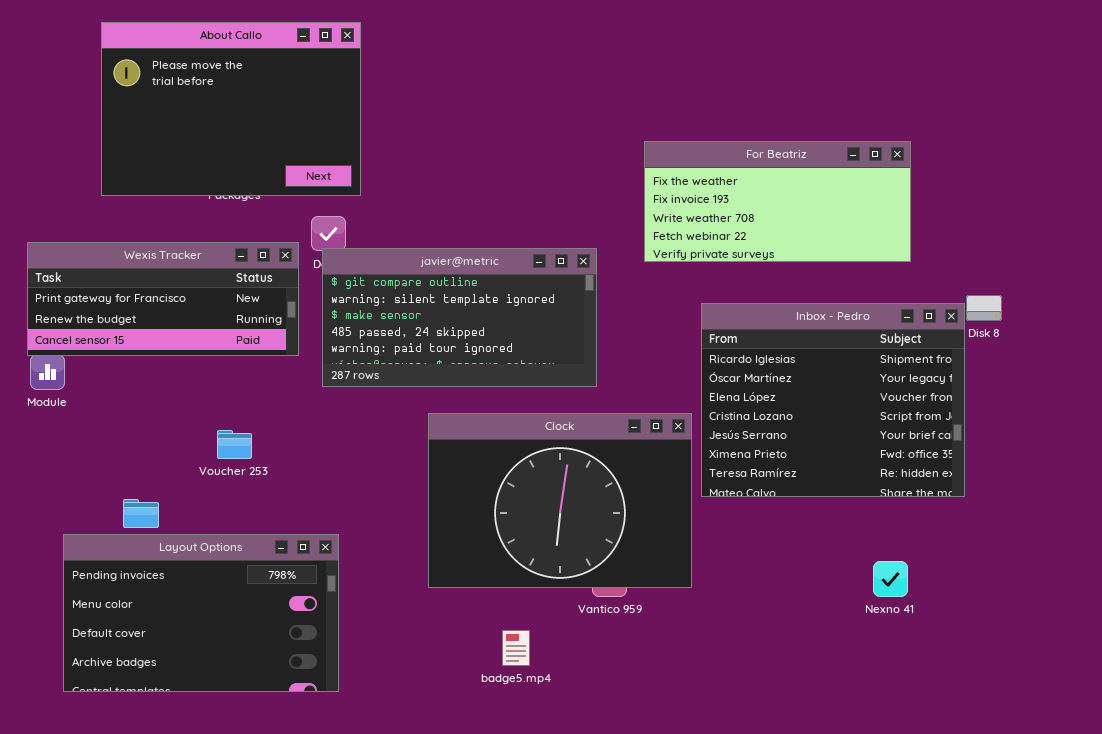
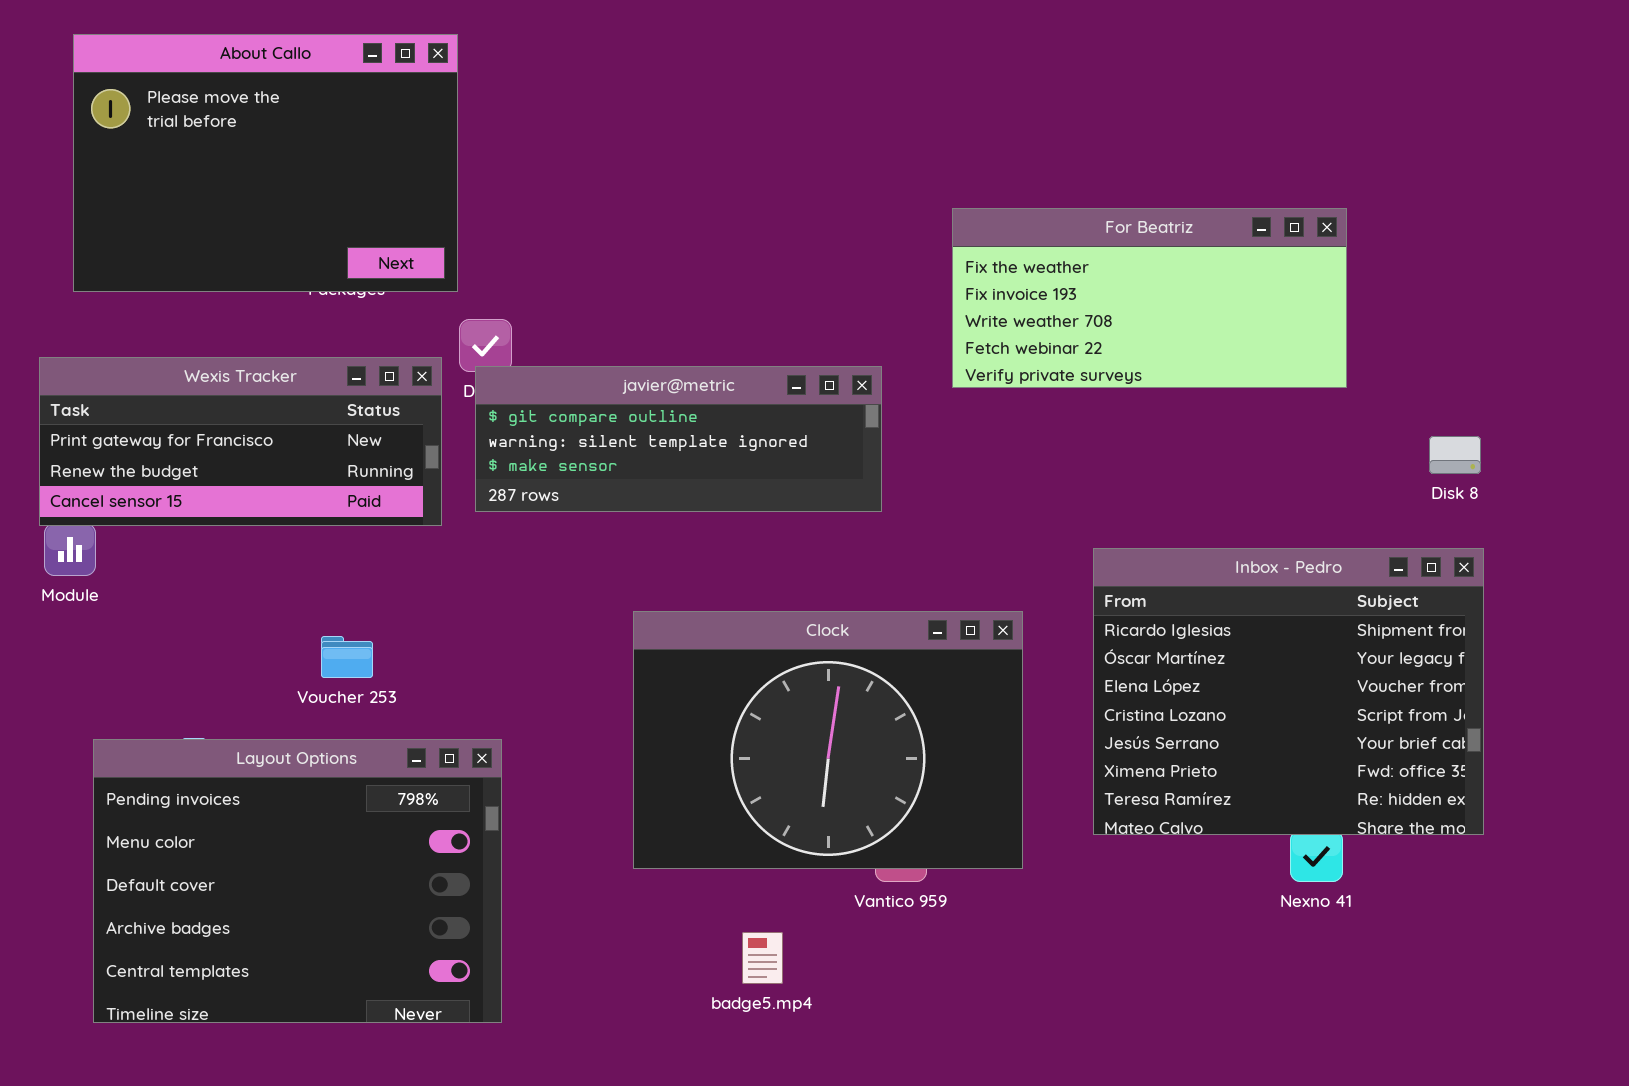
About Callo: [101,22,361,196] -> [73,34,458,292], moved
javier@metric: [322,248,597,387] -> [475,366,882,512], resized
Inbox - Pedro: [701,303,965,497] -> [1093,548,1484,835], moved
Layout Options: [63,534,339,692] -> [93,739,502,1023], resized

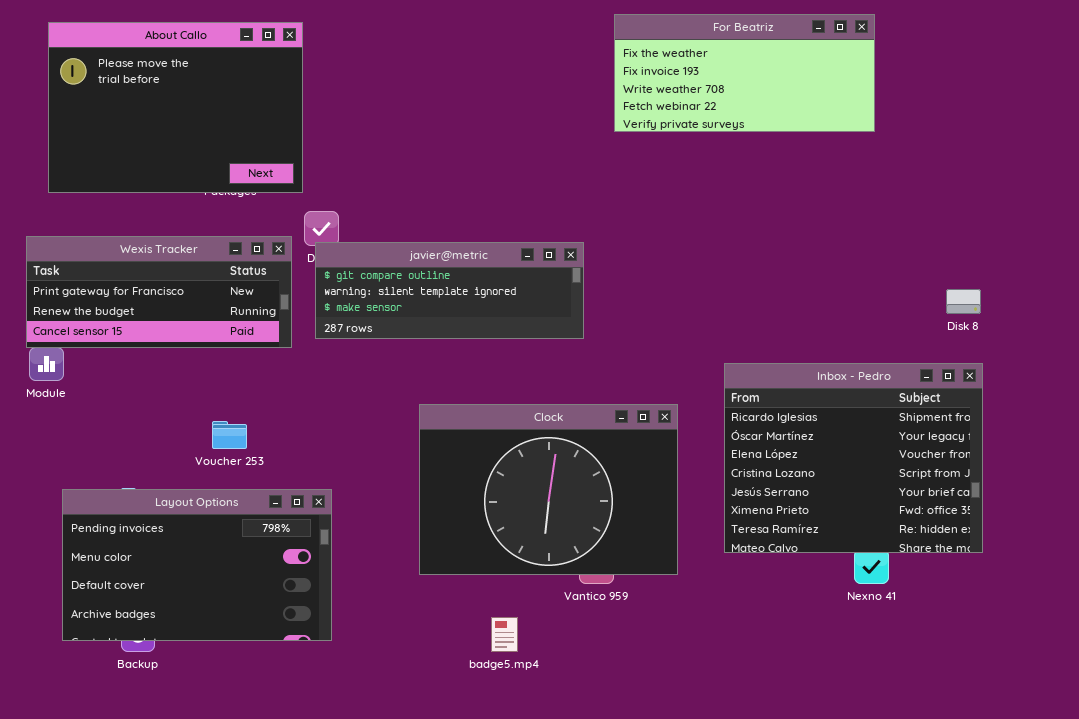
For Beatriz: [952,208,1347,388] -> [614,14,875,132], moved
Layout Options: [93,739,502,1023] -> [62,489,332,641], resized

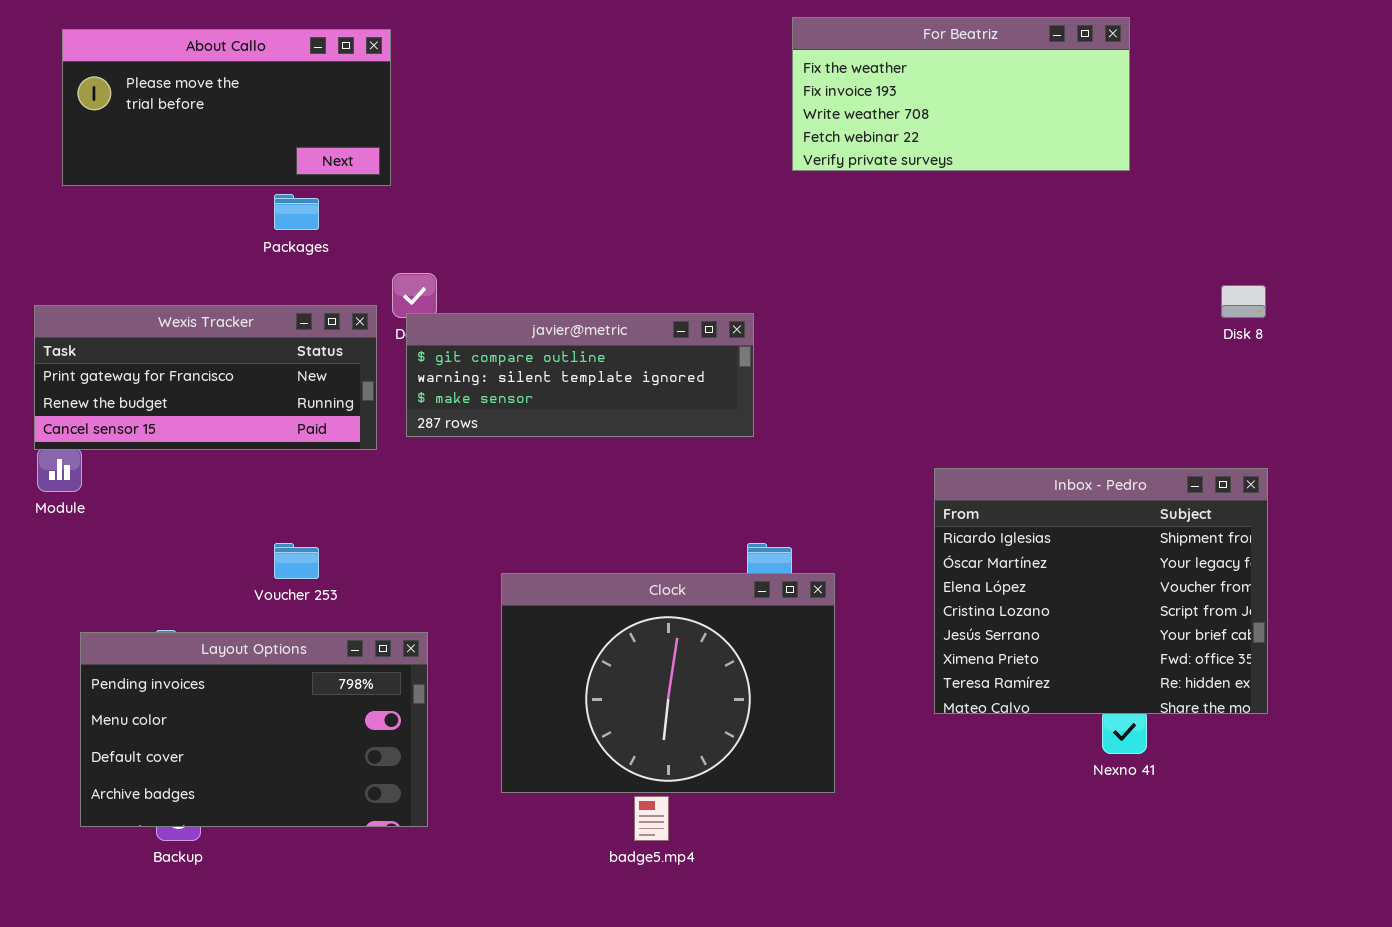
About Callo: [48,22,303,193] -> [62,29,391,186], resized
Disk 8: [946,289,981,314] -> [1221,285,1266,318], moved
Clock: [419,404,678,575] -> [501,573,835,793], moved

